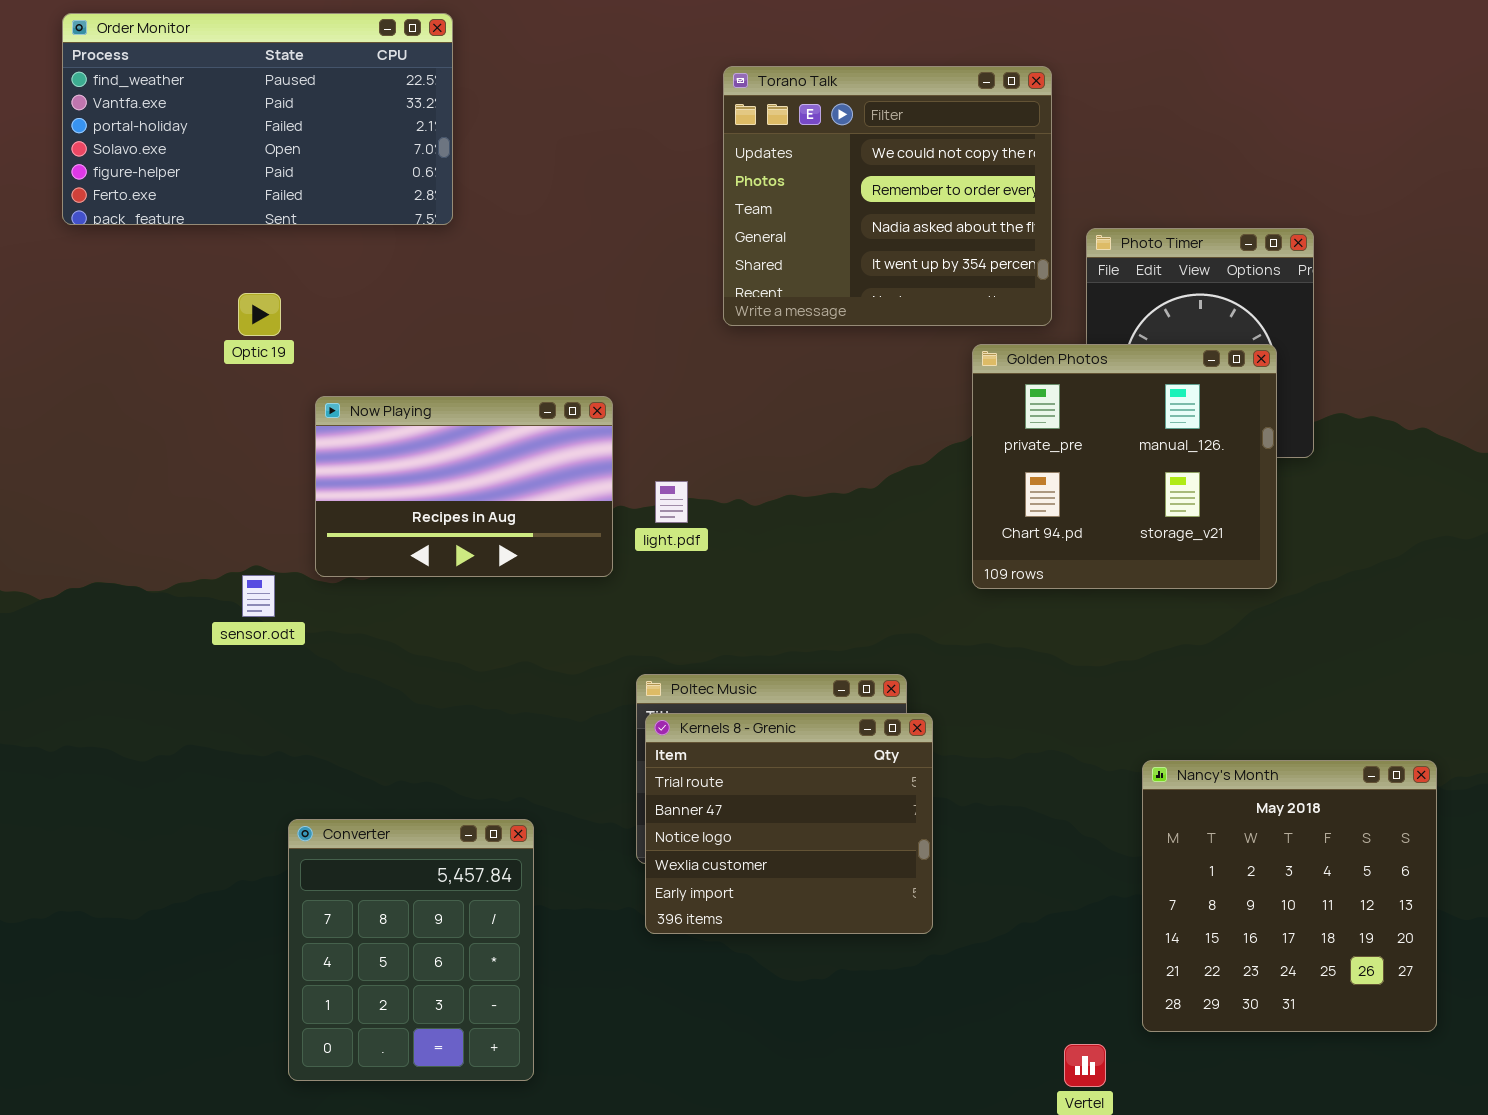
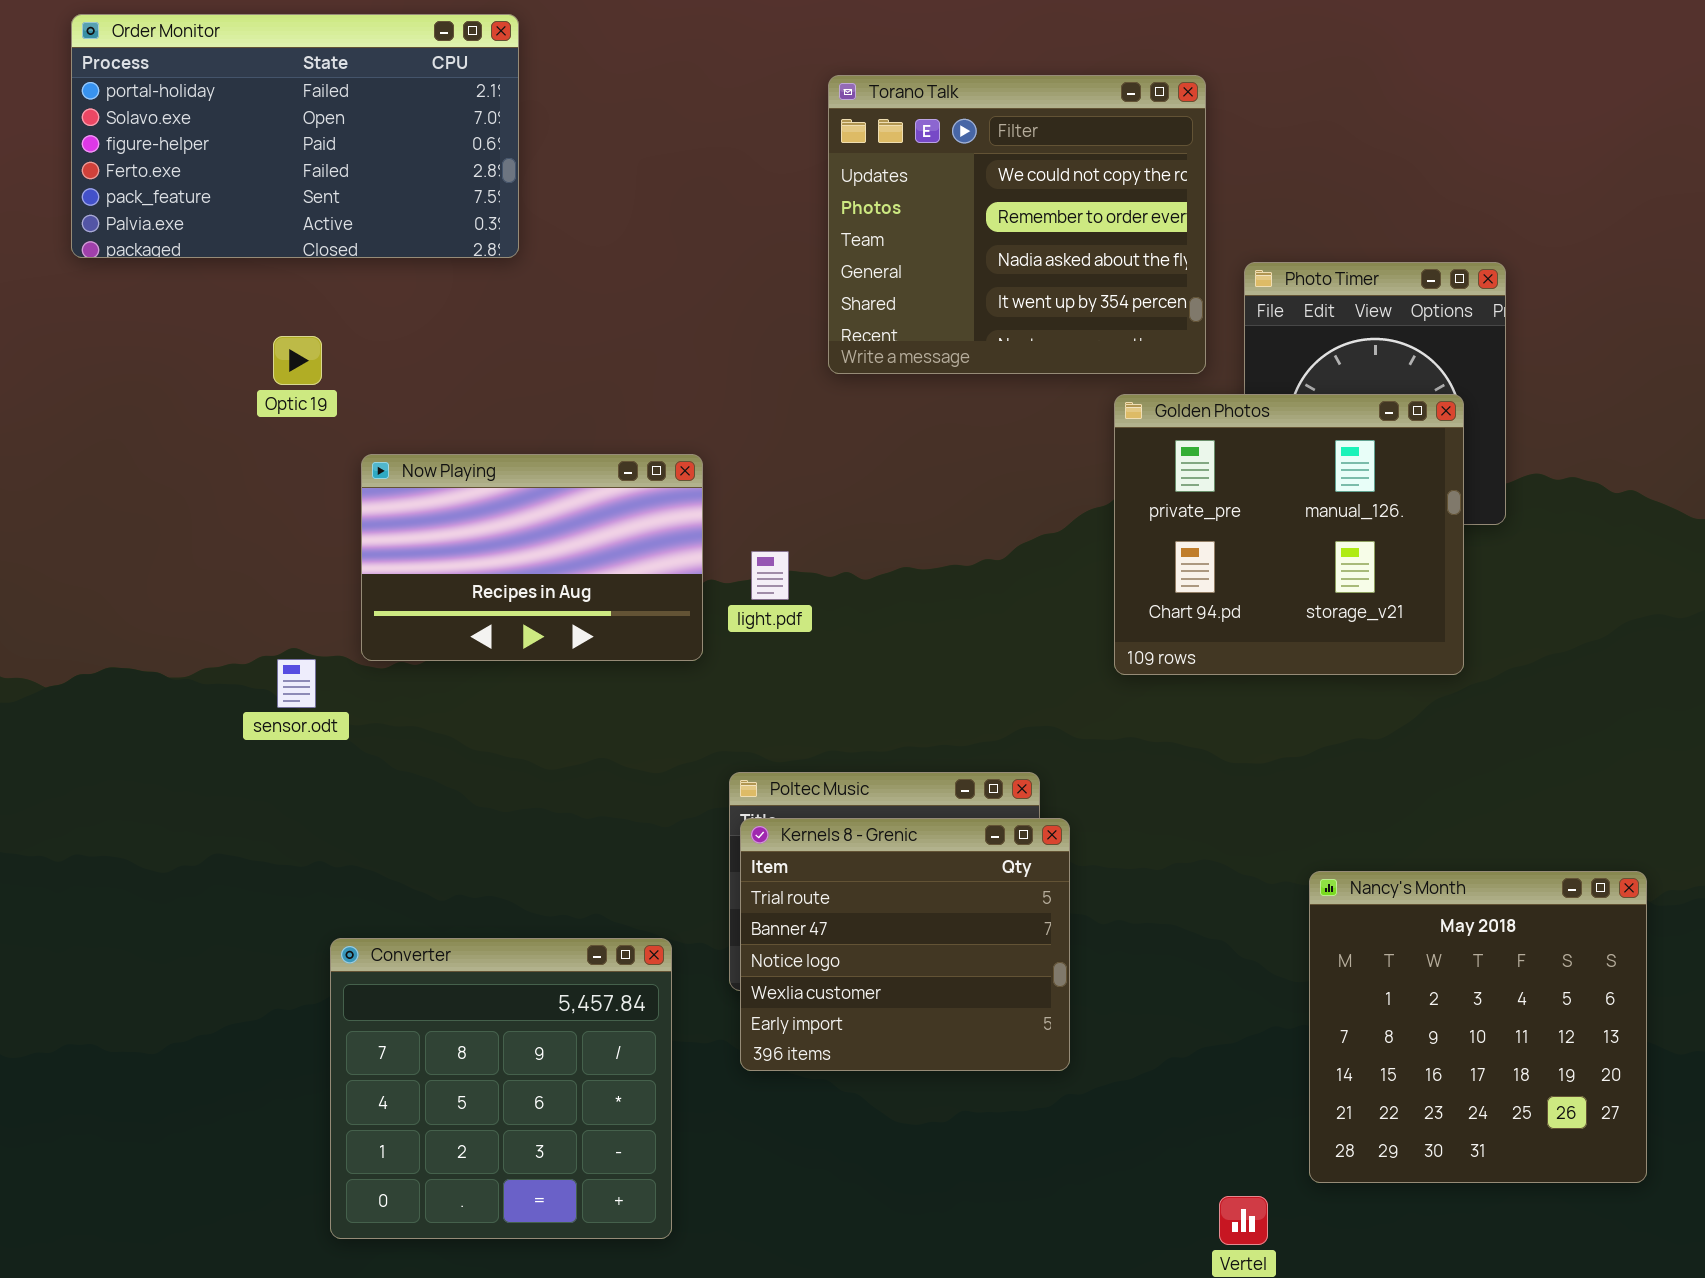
Order Monitor: [62,13,453,225] -> [71,14,519,258], scrolled down 2 rows
Converter: [288,819,534,1081] -> [330,938,672,1239], resized

